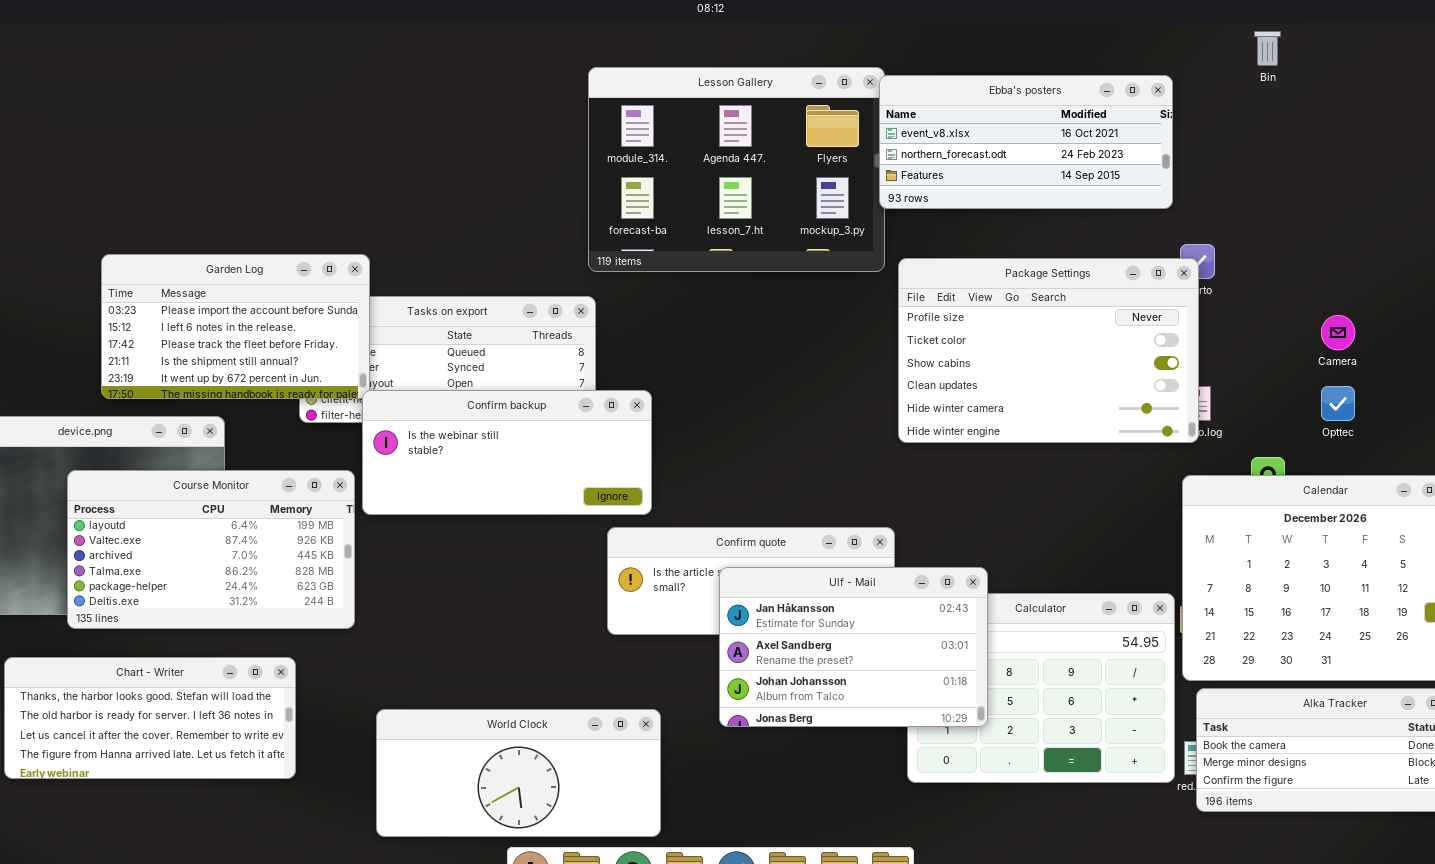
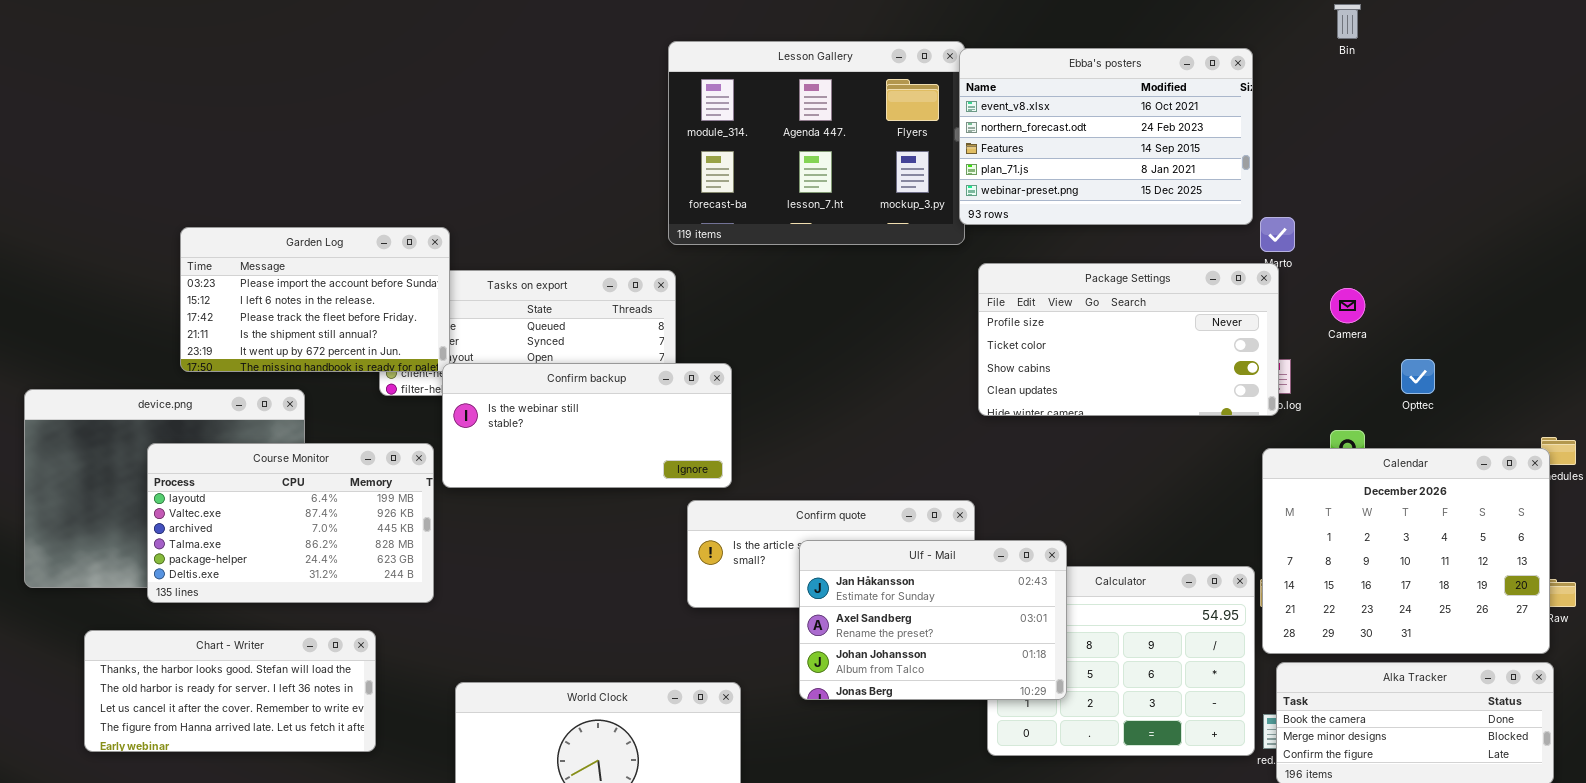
Ebba's posters: [879,75,1173,209] -> [959,48,1253,225], resized
Package Settings: [898,258,1199,443] -> [978,263,1279,416], resized
Camera: [1321,315,1355,350] -> [1330,288,1365,323], moved

